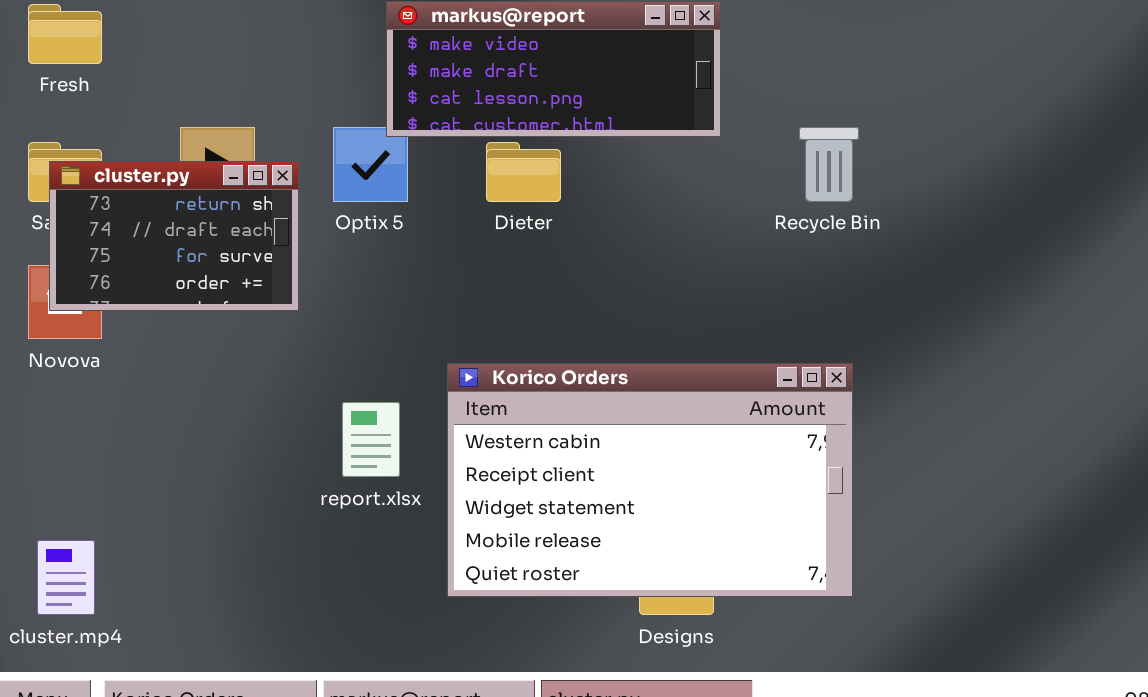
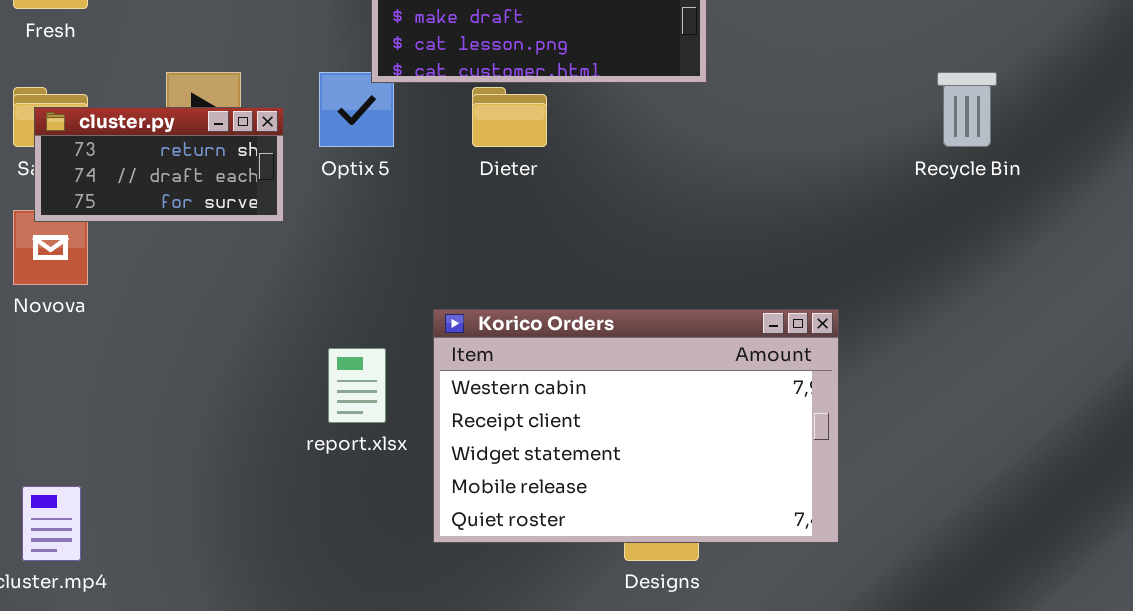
Recycle Bin: [799,127,859,202] -> [937,72,997,147], moved
cluster.py: [49,161,299,311] -> [34,107,284,222], resized

